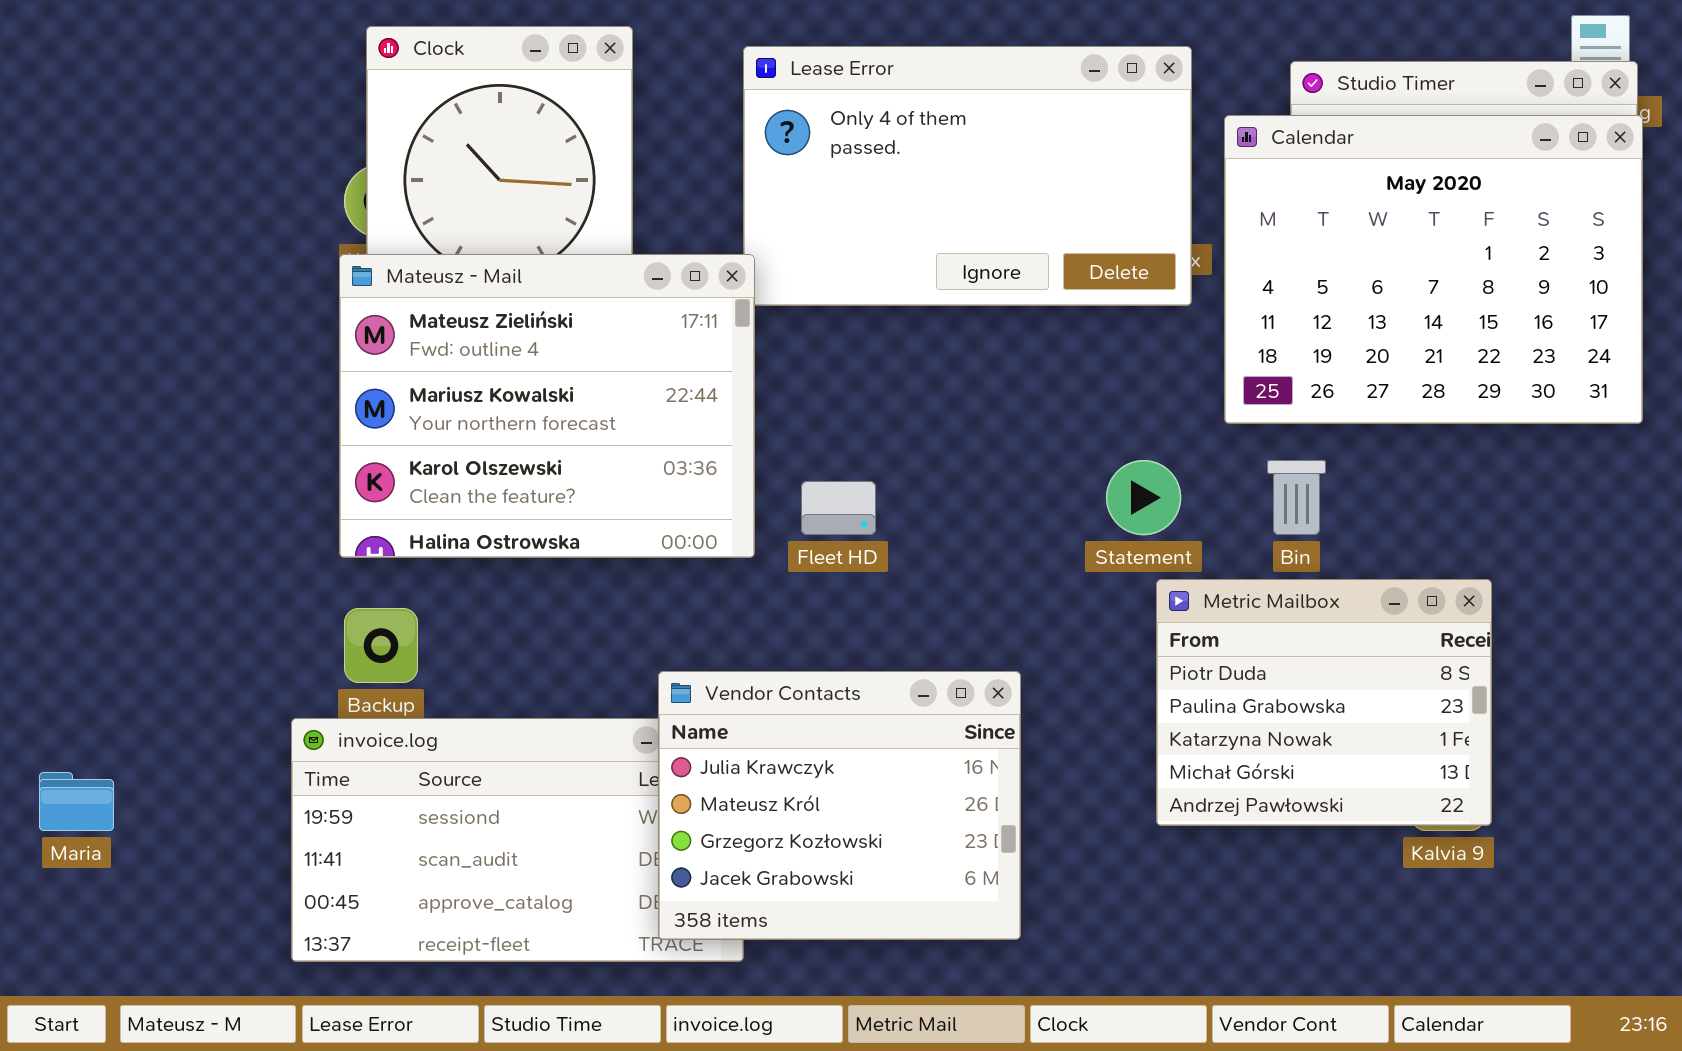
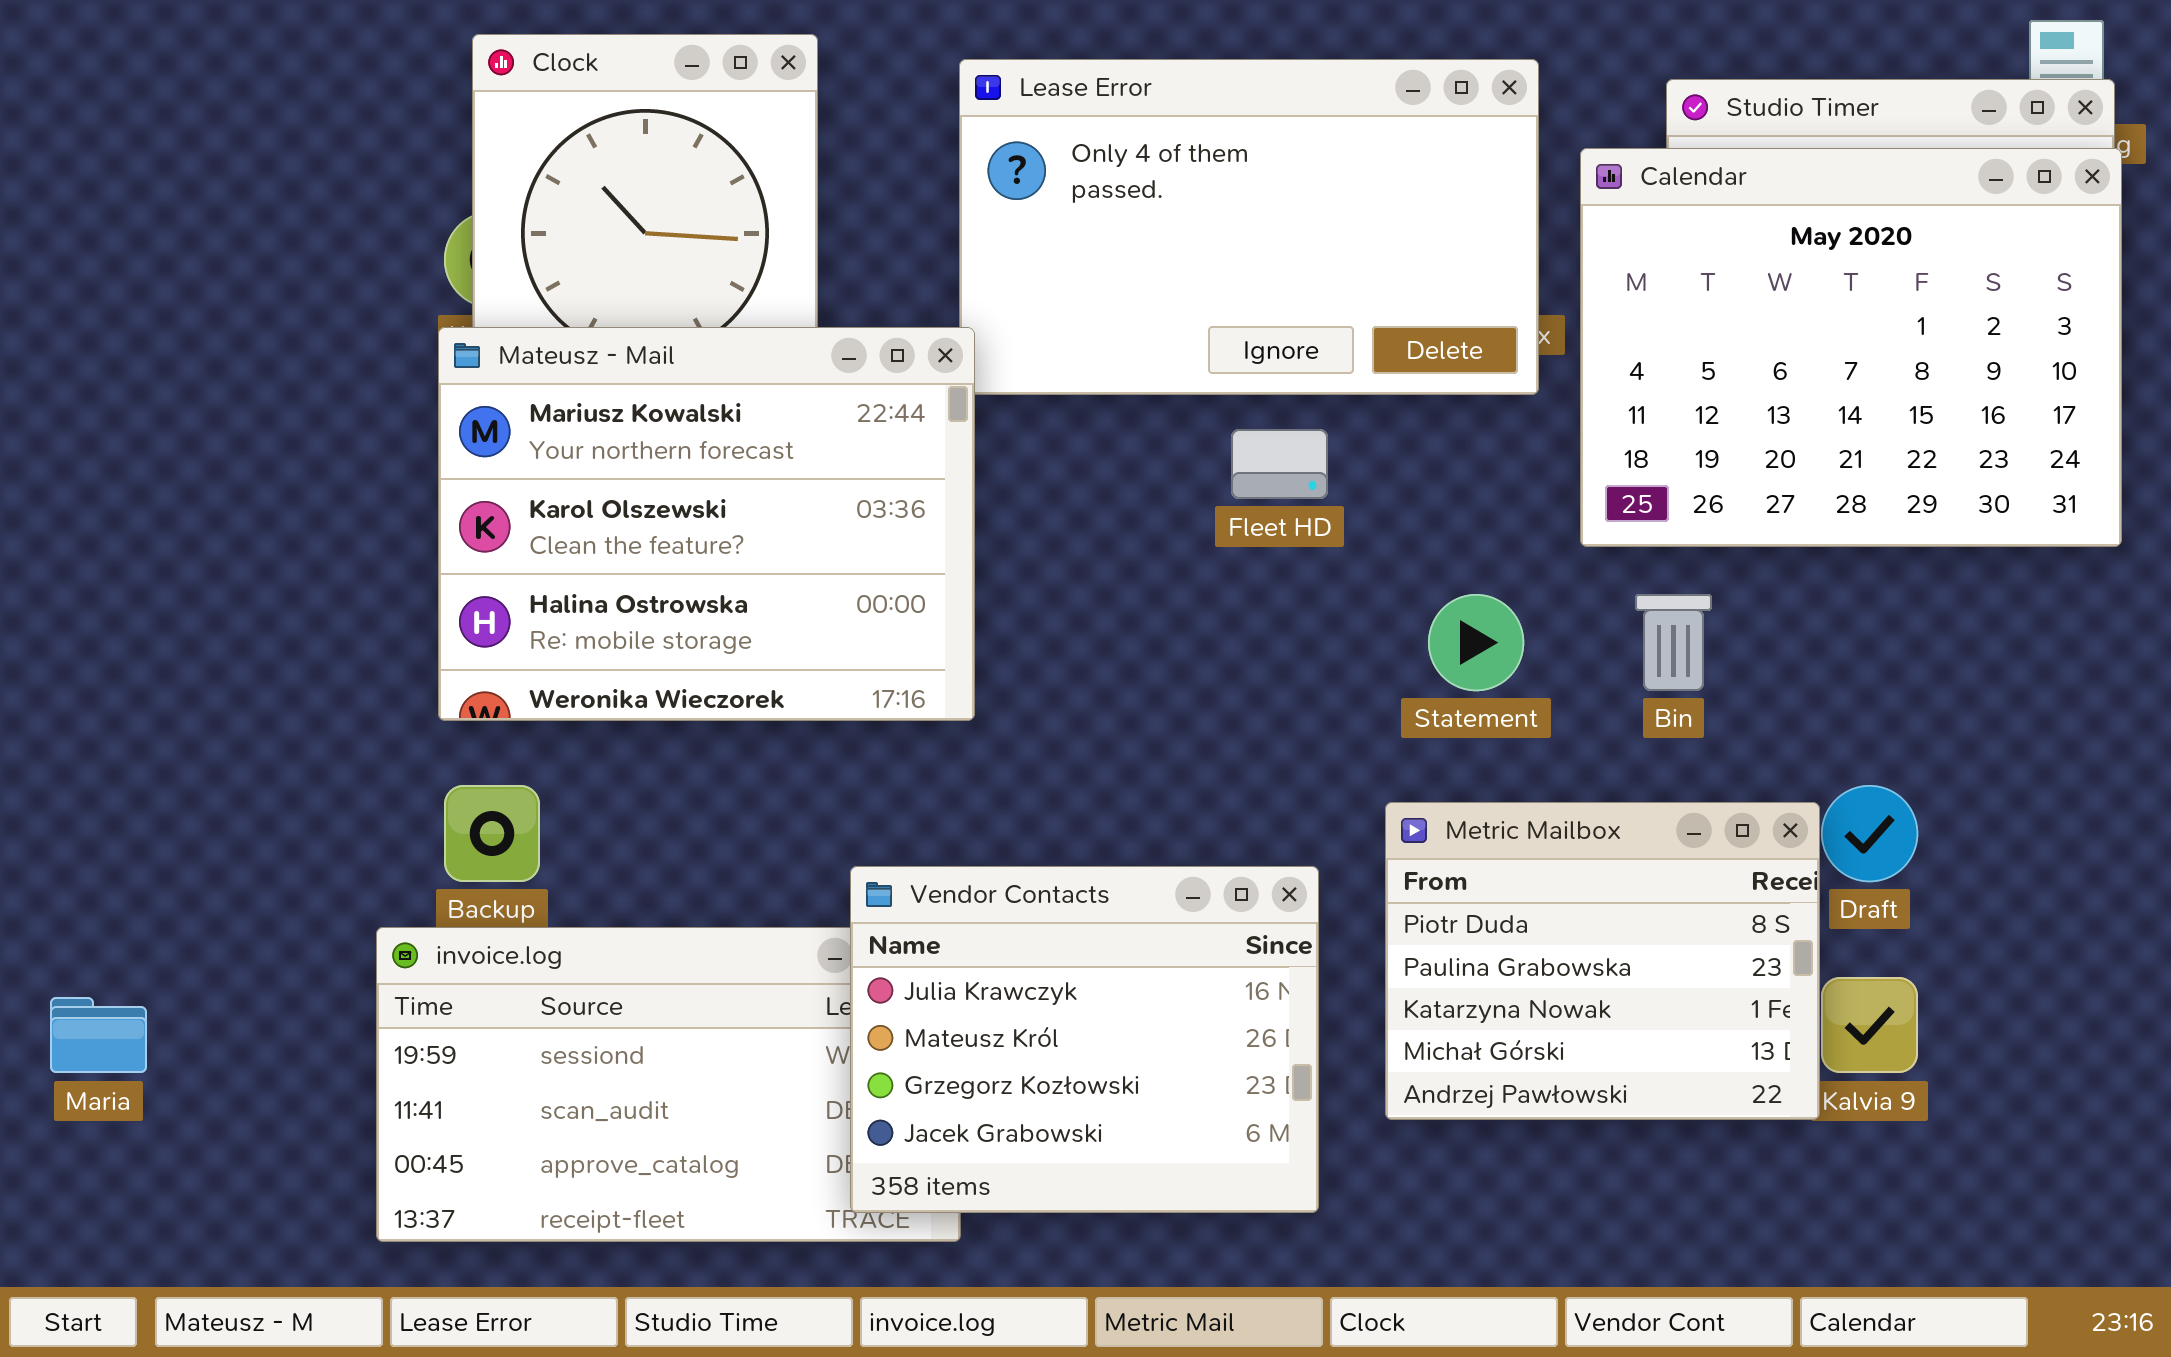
Mateusz - Mail: [339,254,755,558] -> [438,327,975,721], scrolled down 1 row
Fleet HD: [801,481,876,535] -> [1231,429,1328,499], moved
Metric Mailbox: [1156,579,1492,826] -> [1385,802,1820,1120], moved

